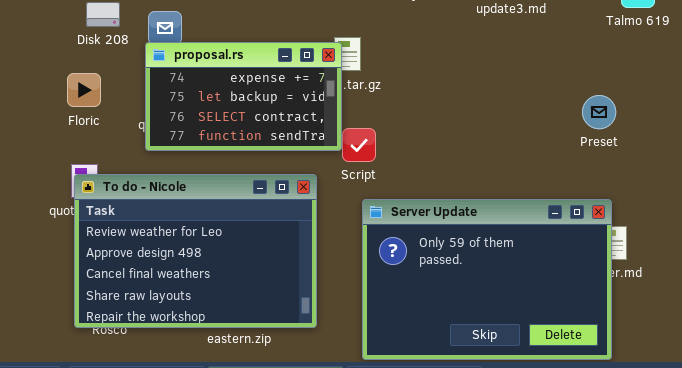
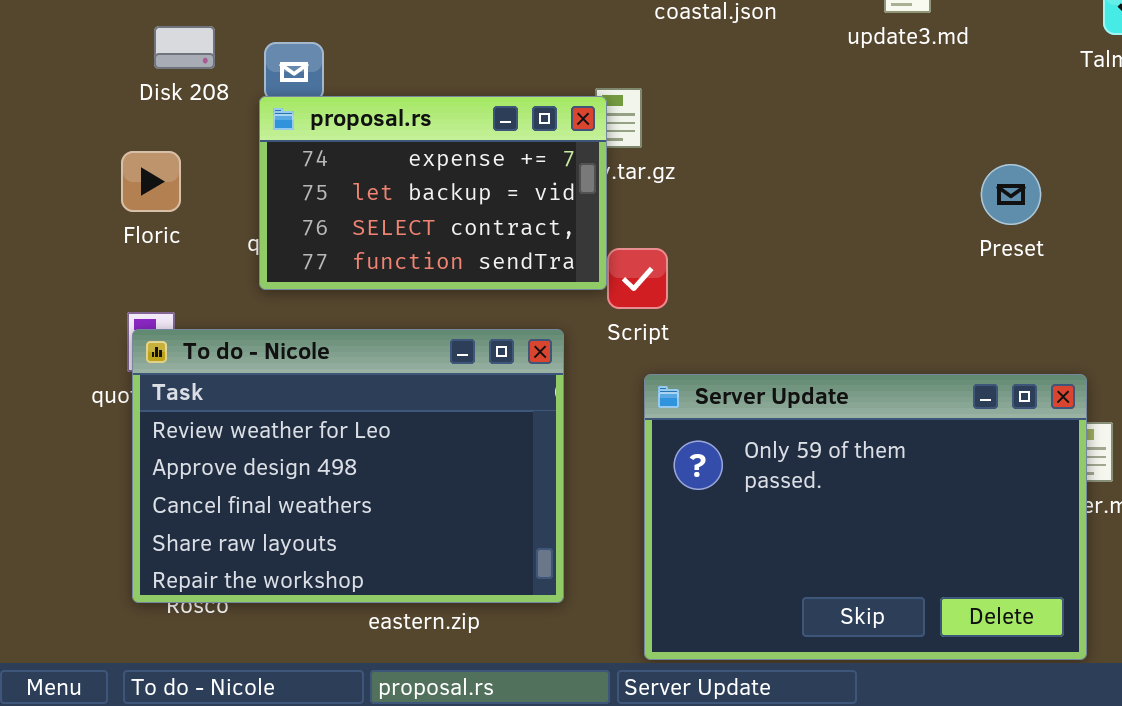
Preset: [582,95,616,129] -> [981,164,1041,225], moved

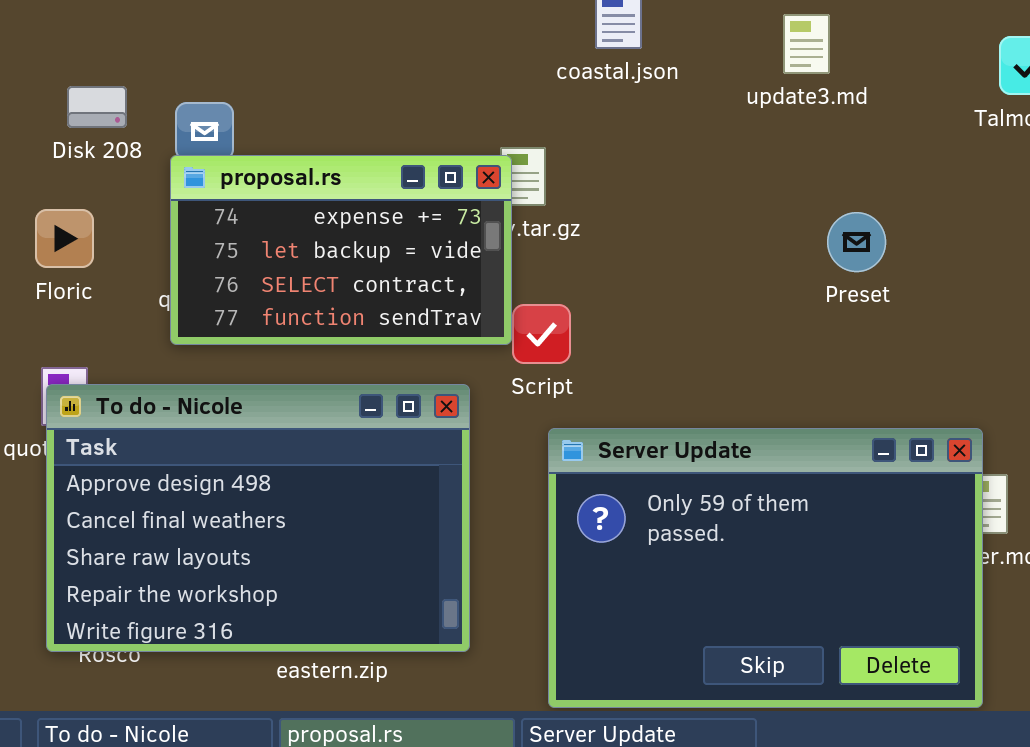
Preset: [981,164,1041,225] -> [827,212,886,272], moved
To do - Nicole: [132,329,564,603] -> [46,384,470,652], scrolled down 1 row

